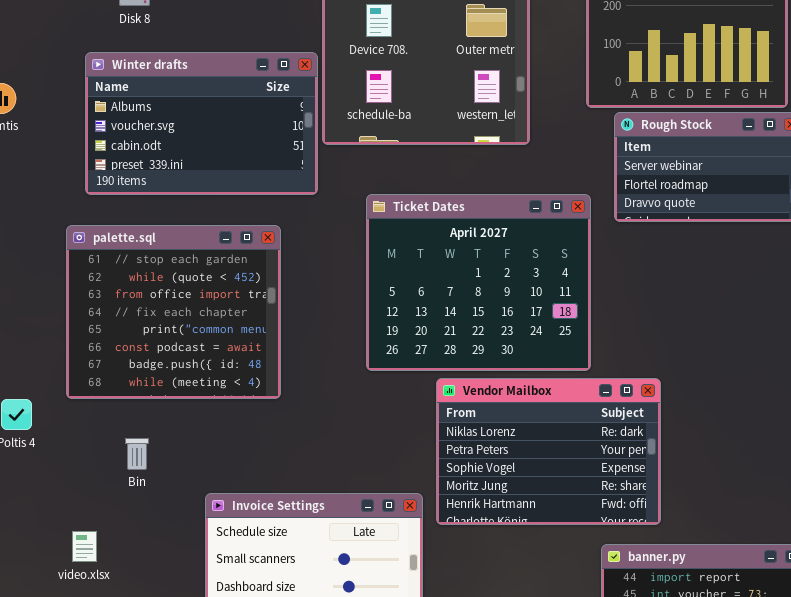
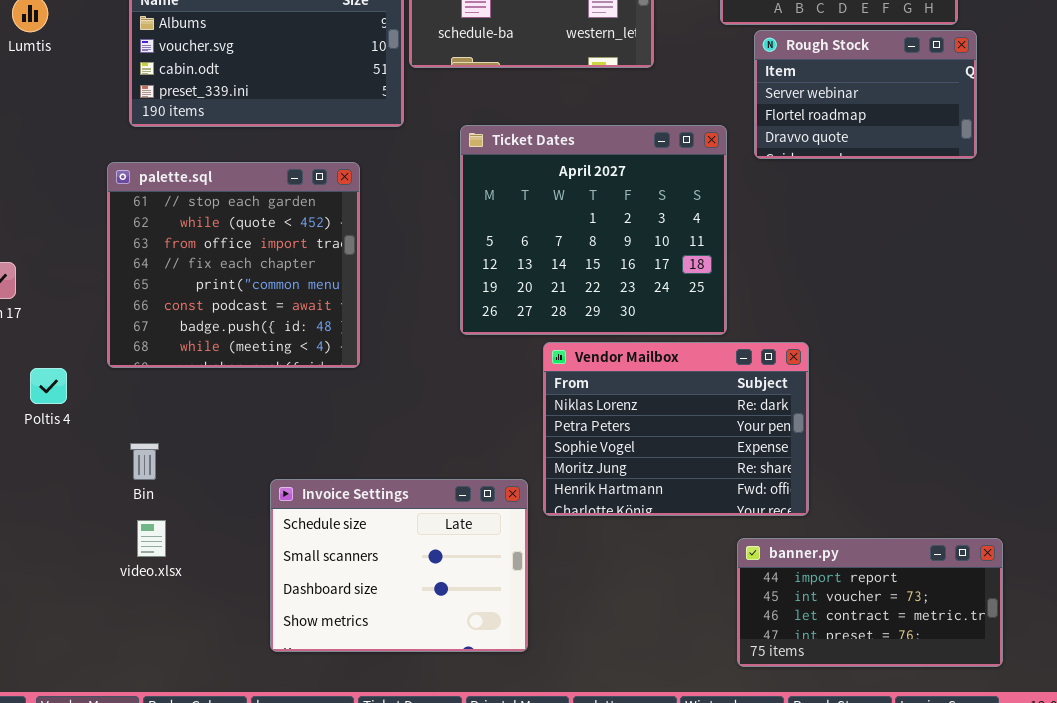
Bin: [125,438,149,470] -> [130,443,159,480], moved
video.xlsx: [72,531,97,562] -> [137,520,166,557], moved

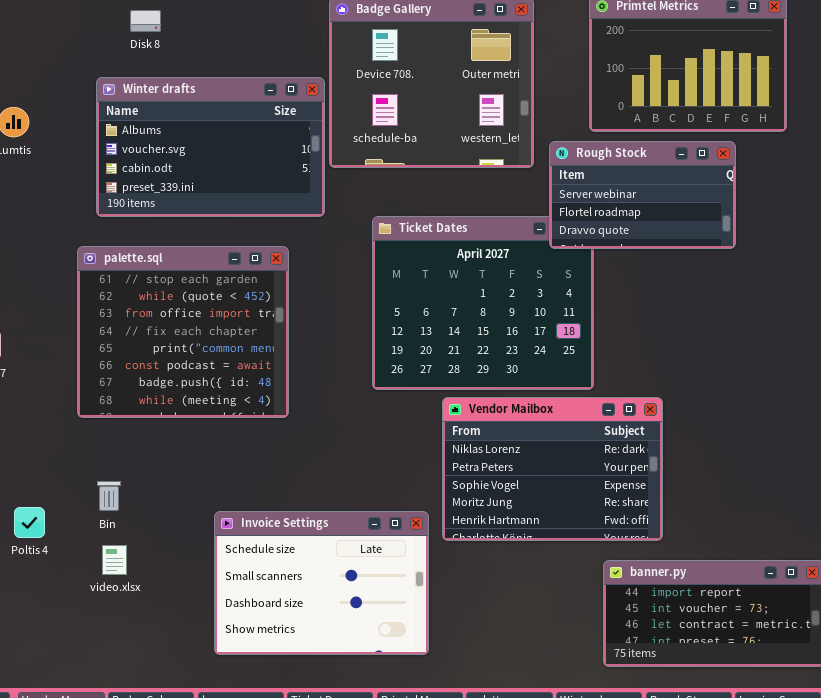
Rough Stock: [754,30,977,159] -> [549,141,736,249], moved
Poltis 4: [30,368,67,404] -> [14,507,45,538], moved

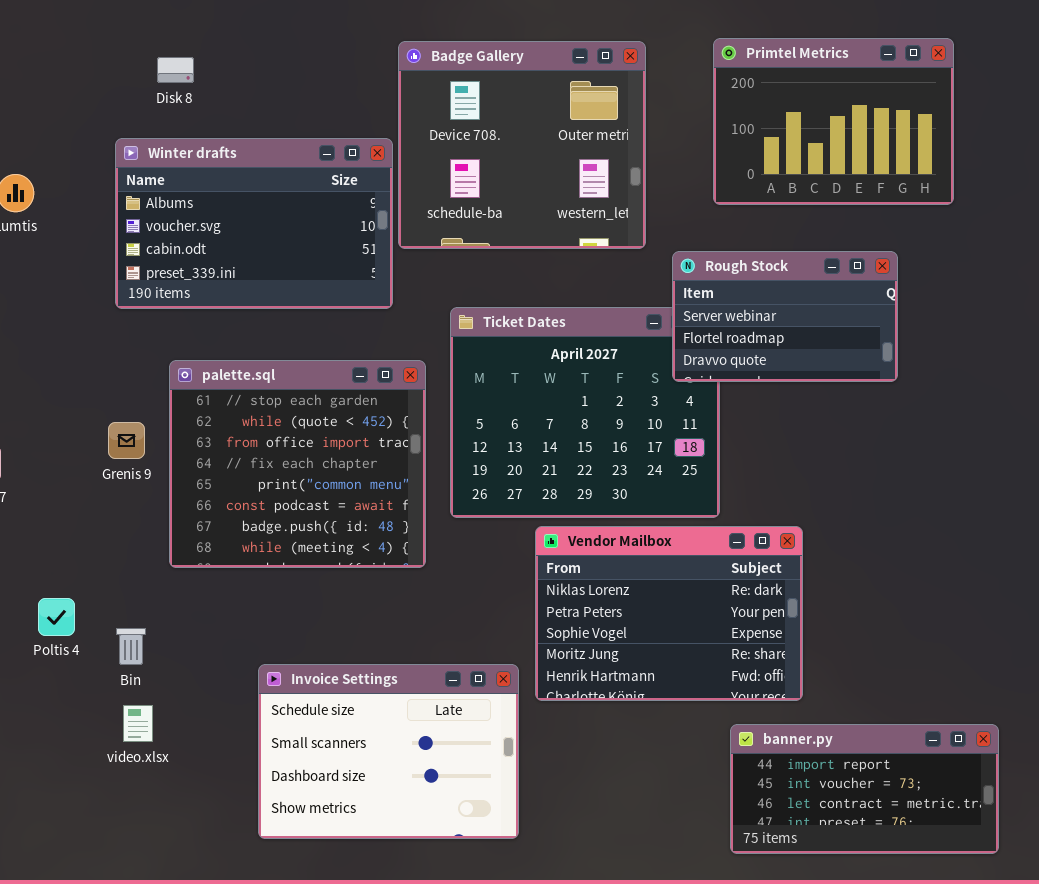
Rough Stock: [549,141,736,249] -> [672,251,898,382], moved
palette.sql: [77,246,289,418] -> [169,360,426,568], moved
Poltis 4: [14,507,45,538] -> [38,598,75,636], moved

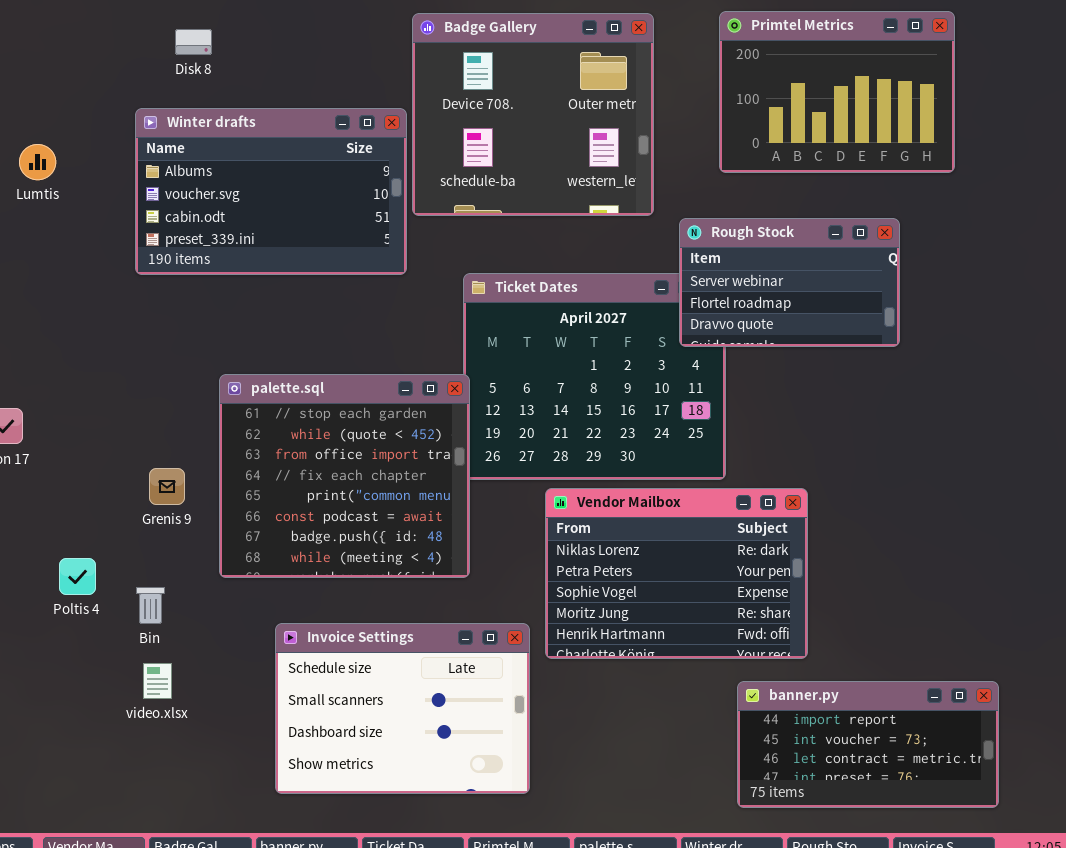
palette.sql: [169,360,426,568] -> [219,374,470,578], moved
Grenis 9: [108,422,145,459] -> [149,468,185,505], moved

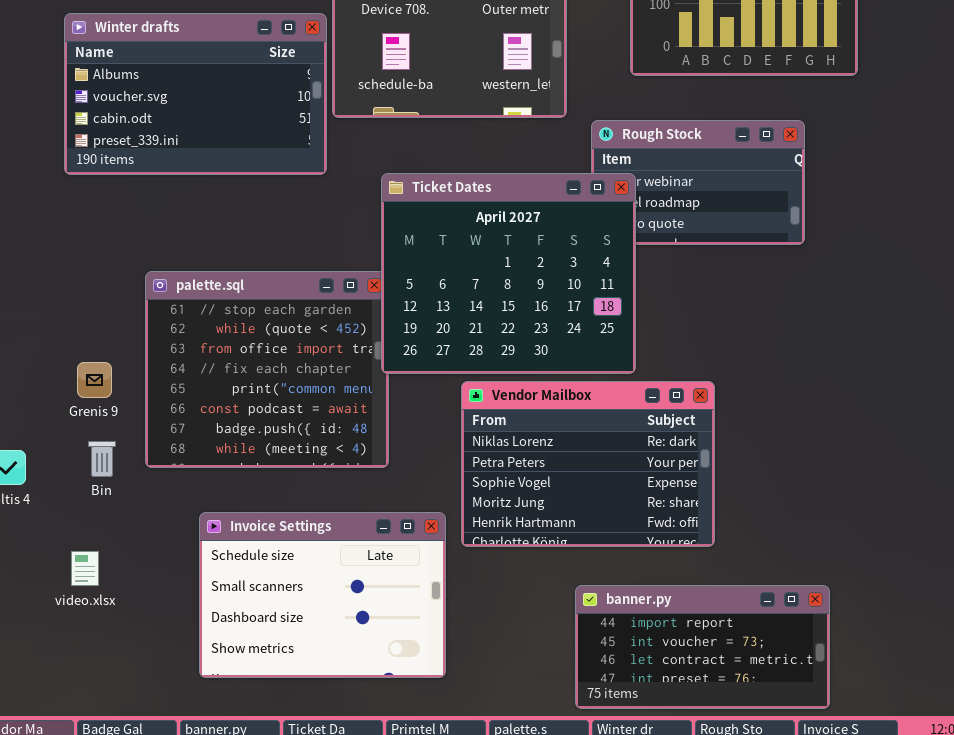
Ticket Dates: [463,273,726,480] -> [381,173,636,374], raised
Bin: [136,587,165,624] -> [88,441,116,477], moved
banner.py: [737,681,999,808] -> [575,585,830,709], moved

